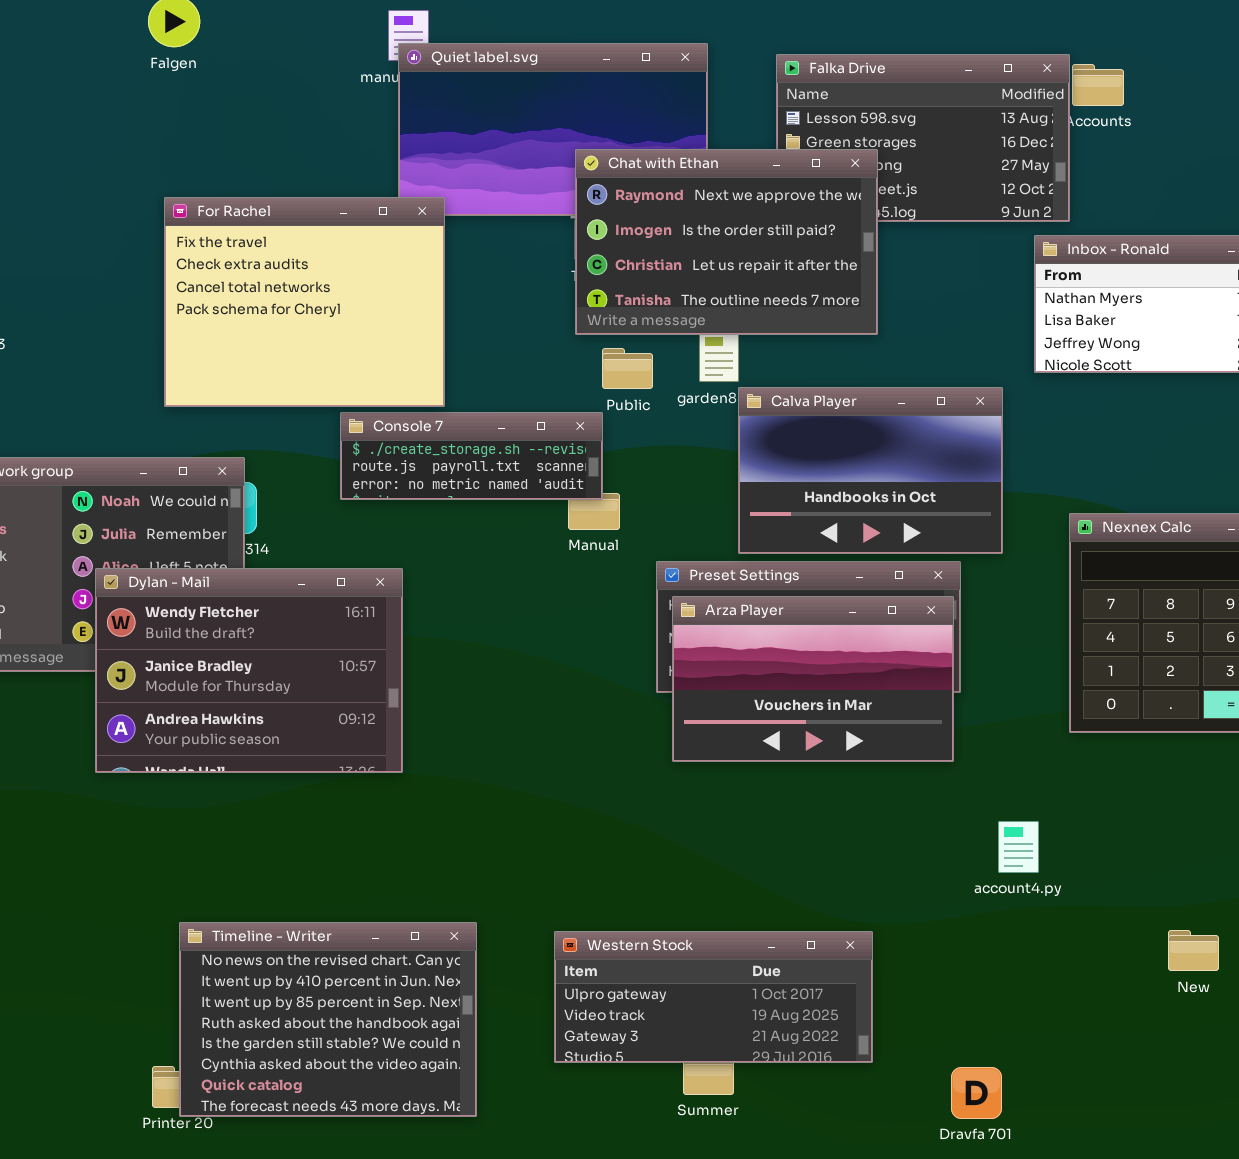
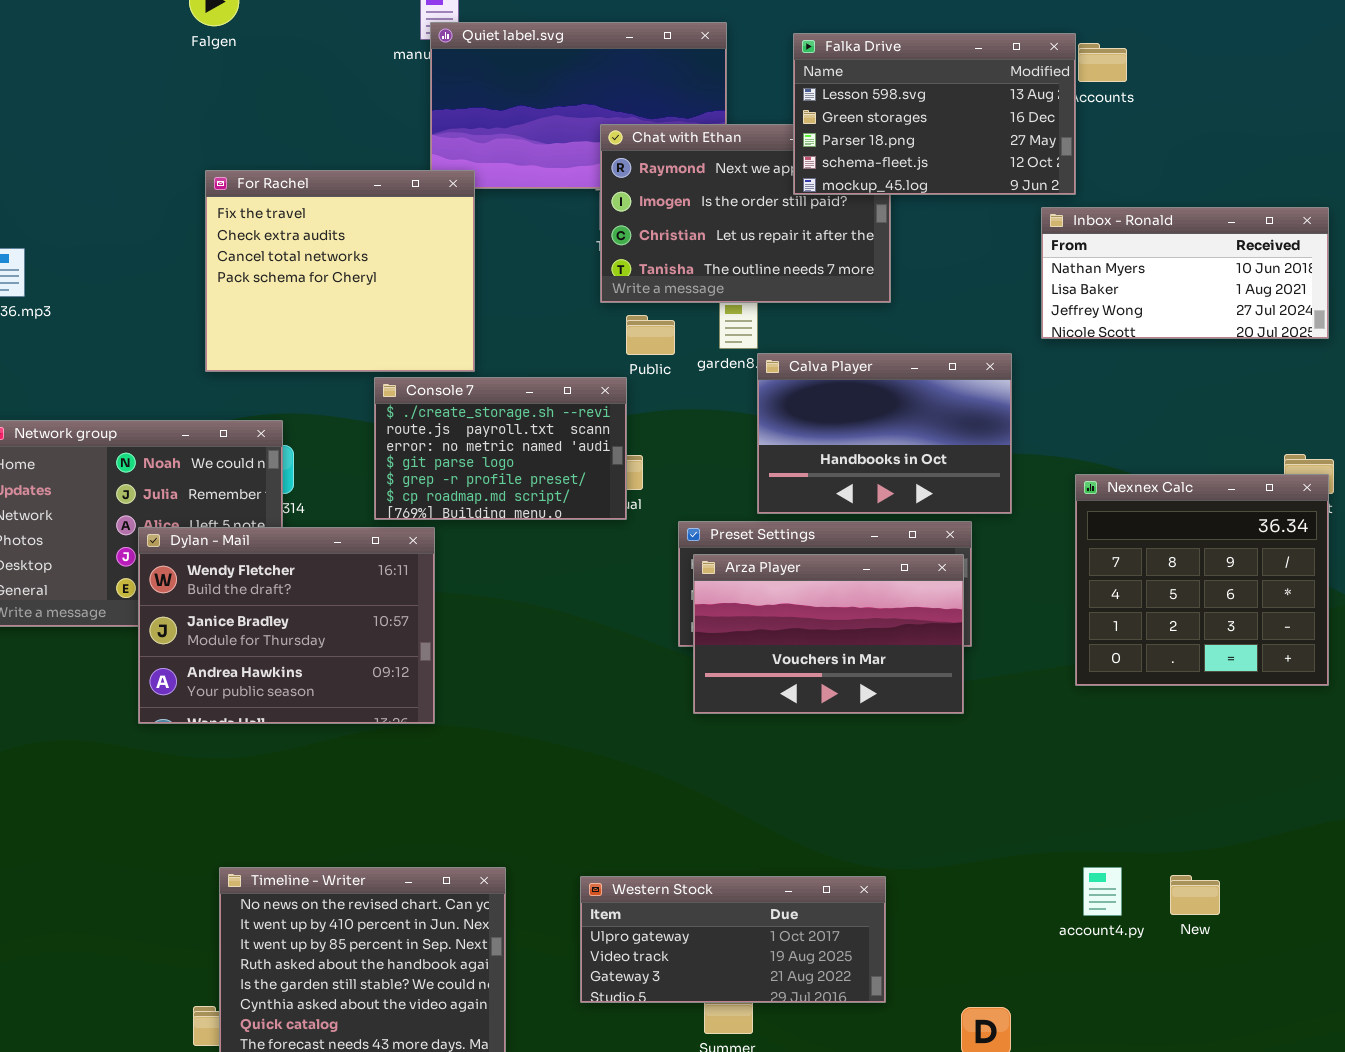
Falka Drive: [776,54,1070,222] -> [793,33,1076,195], raised
Console 7: [340,412,603,500] -> [374,377,627,520], resized
account4.py: [998,821,1039,873] -> [1083,867,1122,916], moved

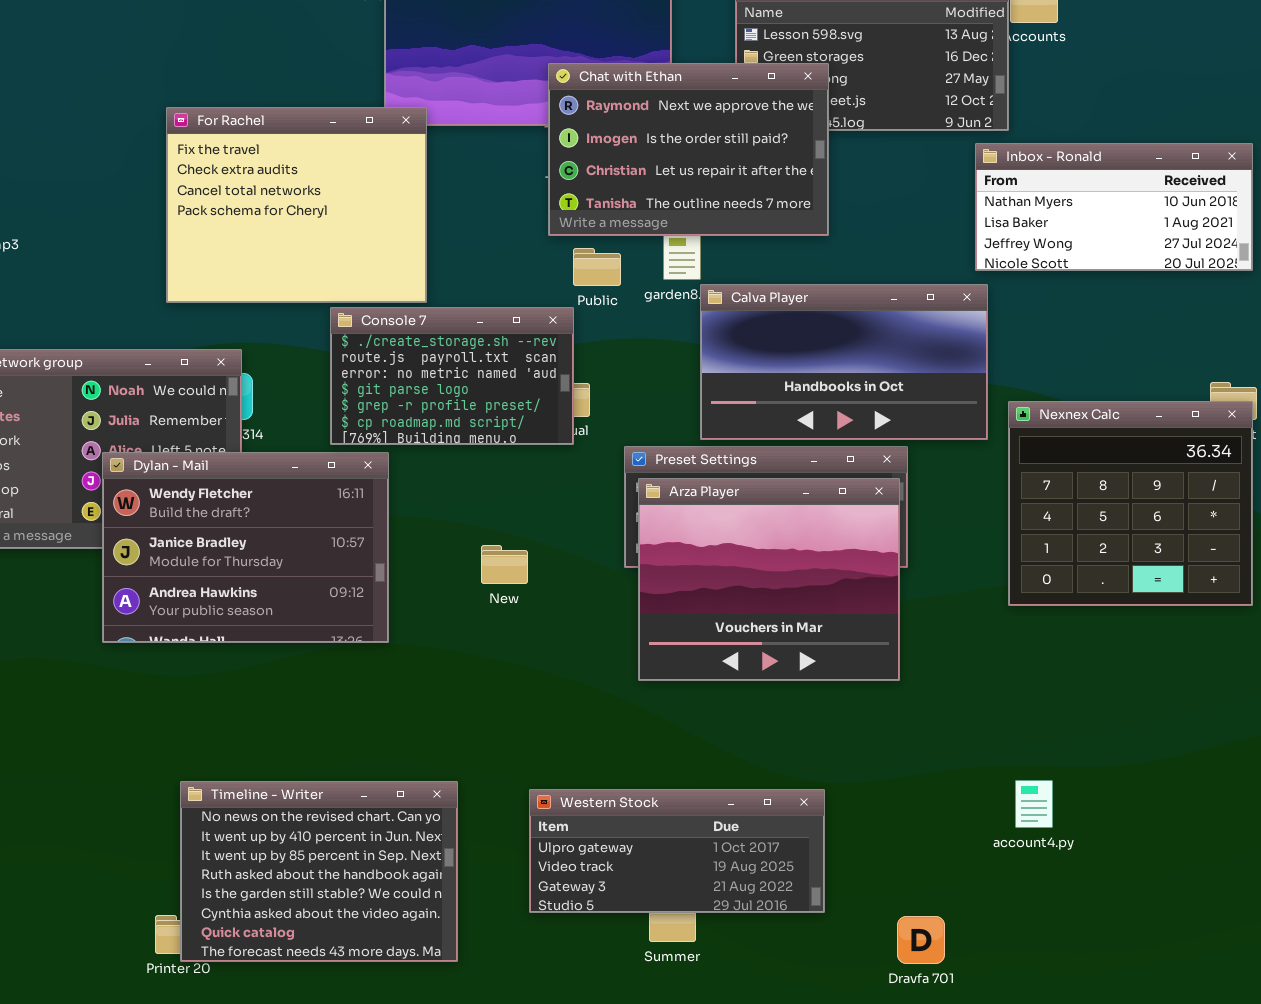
Chat with Ethan: [600,124,891,303] -> [548,63,829,236], raised
Calva Player: [757,353,1012,514] -> [700,284,988,440], resized
Arza Player: [693,554,964,714] -> [638,478,900,681], resized
New: [1170,875,1220,915] -> [481,545,528,584], moved

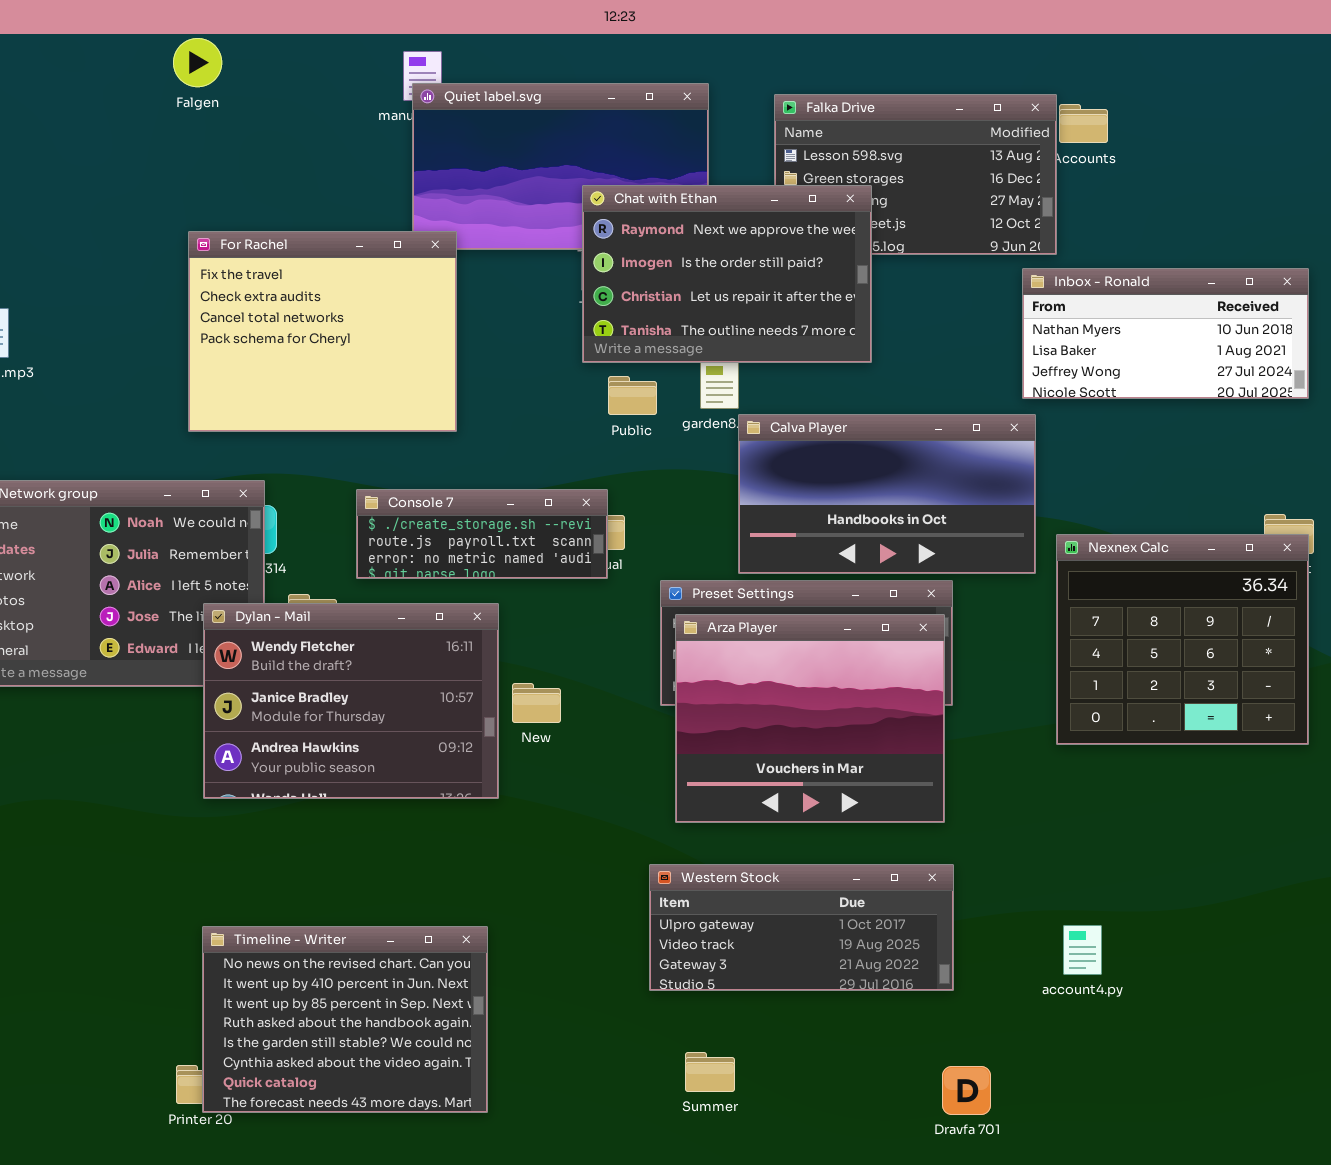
Console 7: [330,307,574,445] -> [356,489,608,579], resized
Dylan - Mail: [102,452,389,643] -> [203,603,499,799], moved
Western Stock: [529,789,825,913] -> [649,864,954,991], moved

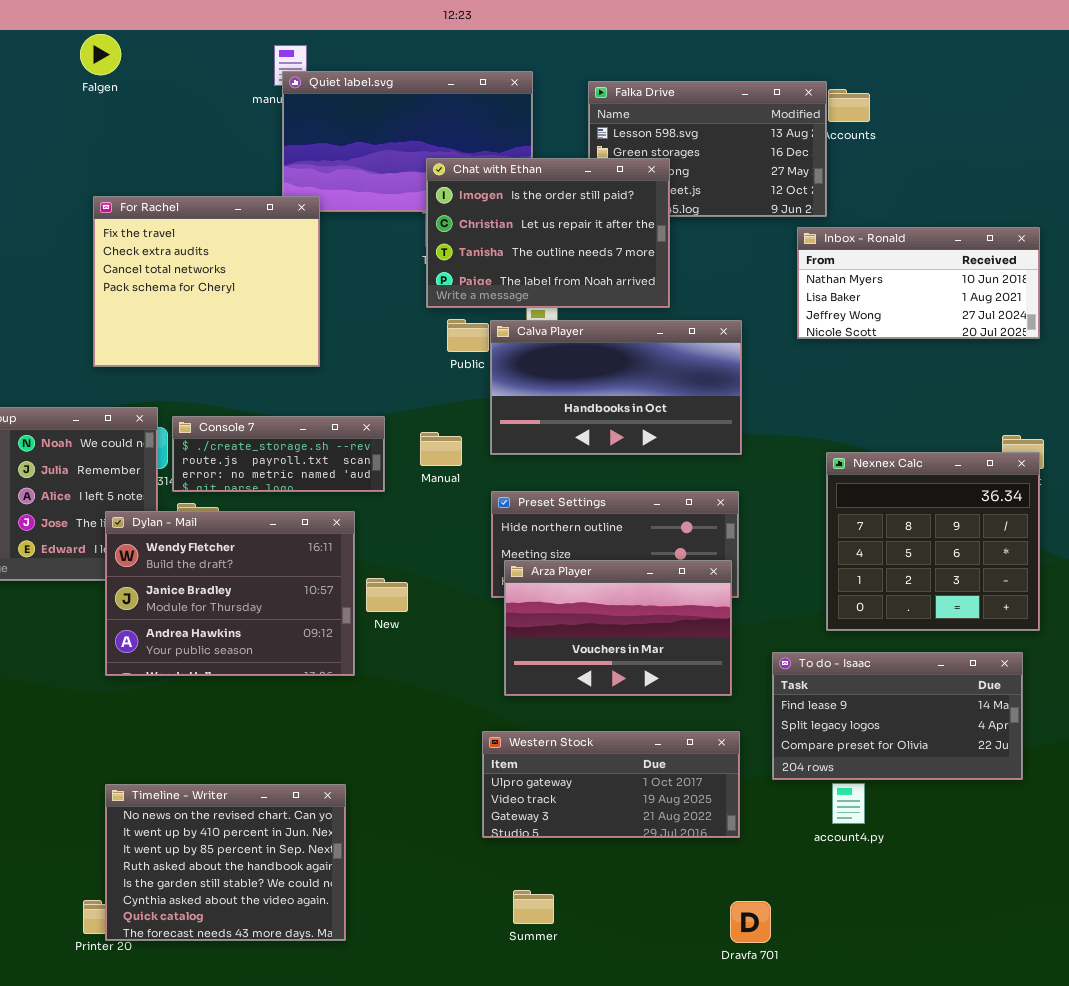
Chat with Ethan: [582,185,872,363] -> [426,158,670,308], scrolled down 1 row
Calva Player: [738,414,1036,574] -> [490,320,742,455], moved
Console 7: [356,489,608,579] -> [172,416,385,492], moved
Arza Player: [675,614,945,823] -> [504,560,732,696], resized
To do - Isaac: none -> [772,652,1023,780], opened

